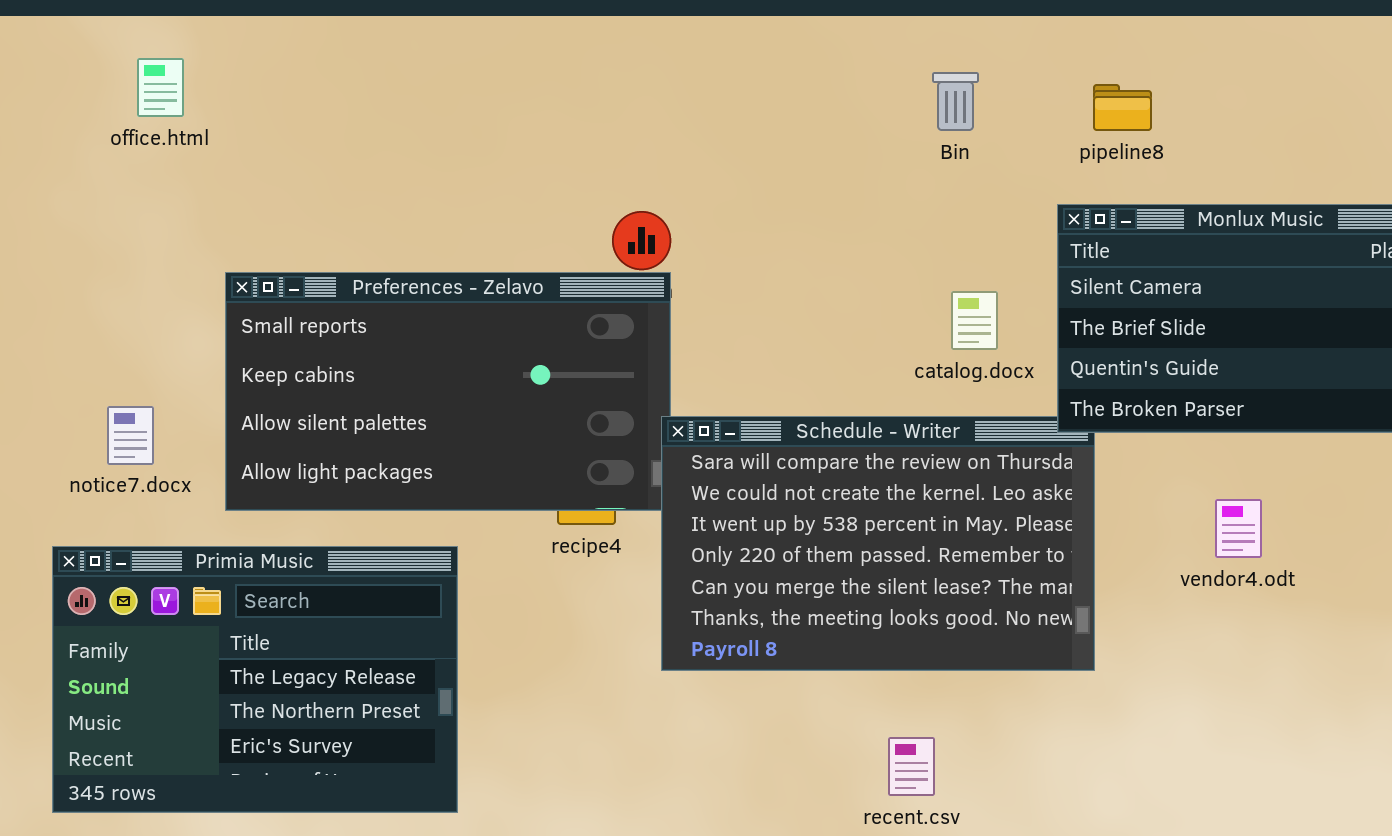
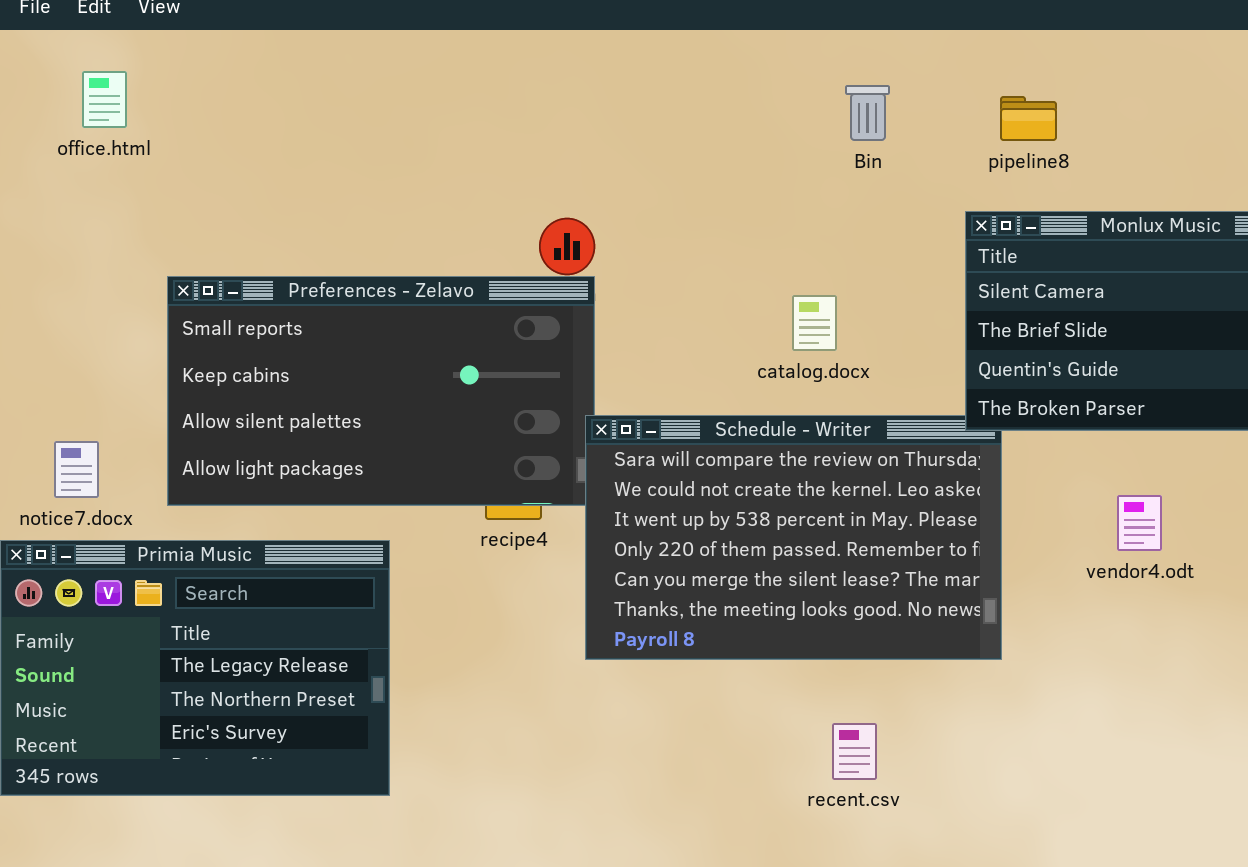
catalog.docx: [951,291,998,350] -> [792,295,837,351], moved
notice7.docx: [107,406,154,465] -> [54,441,99,498], moved
recent.csv: [888,737,935,796] -> [832,723,877,780], moved

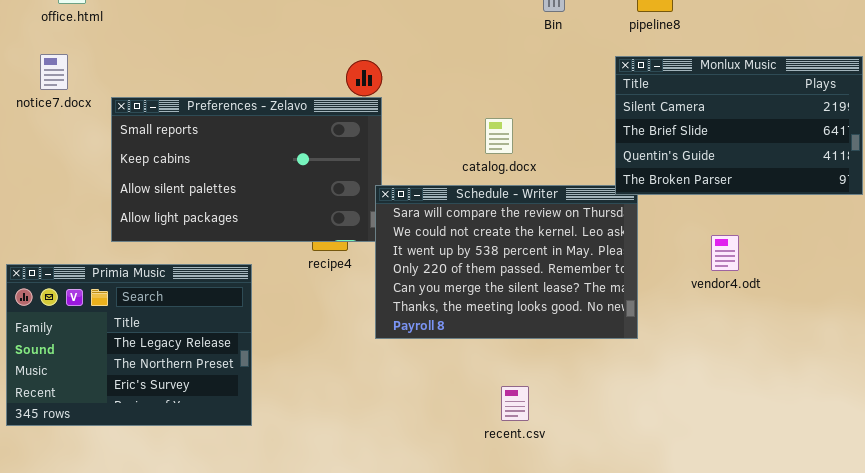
catalog.docx: [792,295,837,351] -> [485,118,513,154], moved
notice7.docx: [54,441,99,498] -> [40,54,68,90], moved
recent.csv: [832,723,877,780] -> [501,386,529,421], moved

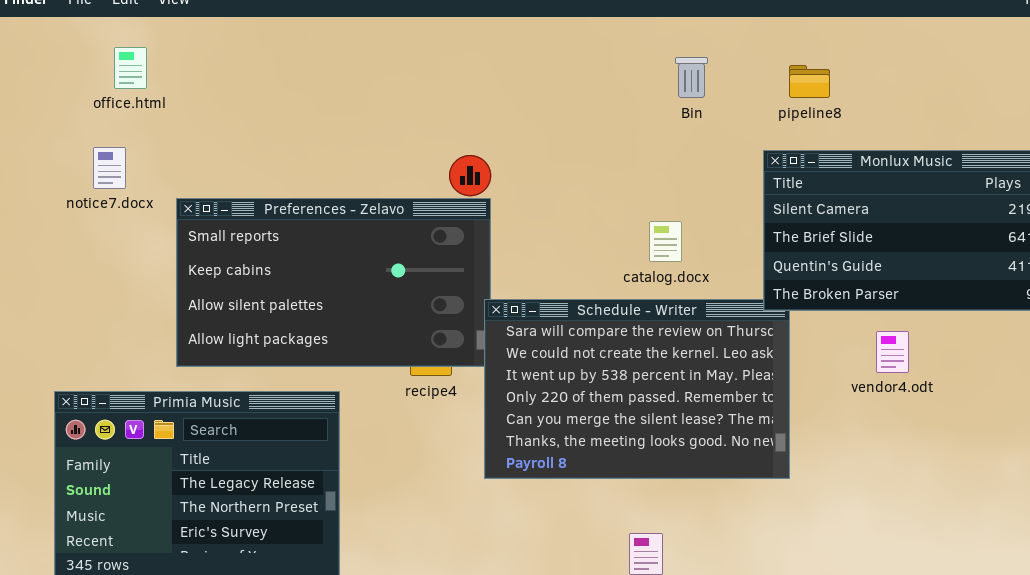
catalog.docx: [485,118,513,154] -> [649,221,682,262], moved
vendor4.odt: [711,235,739,271] -> [876,331,909,373], moved

